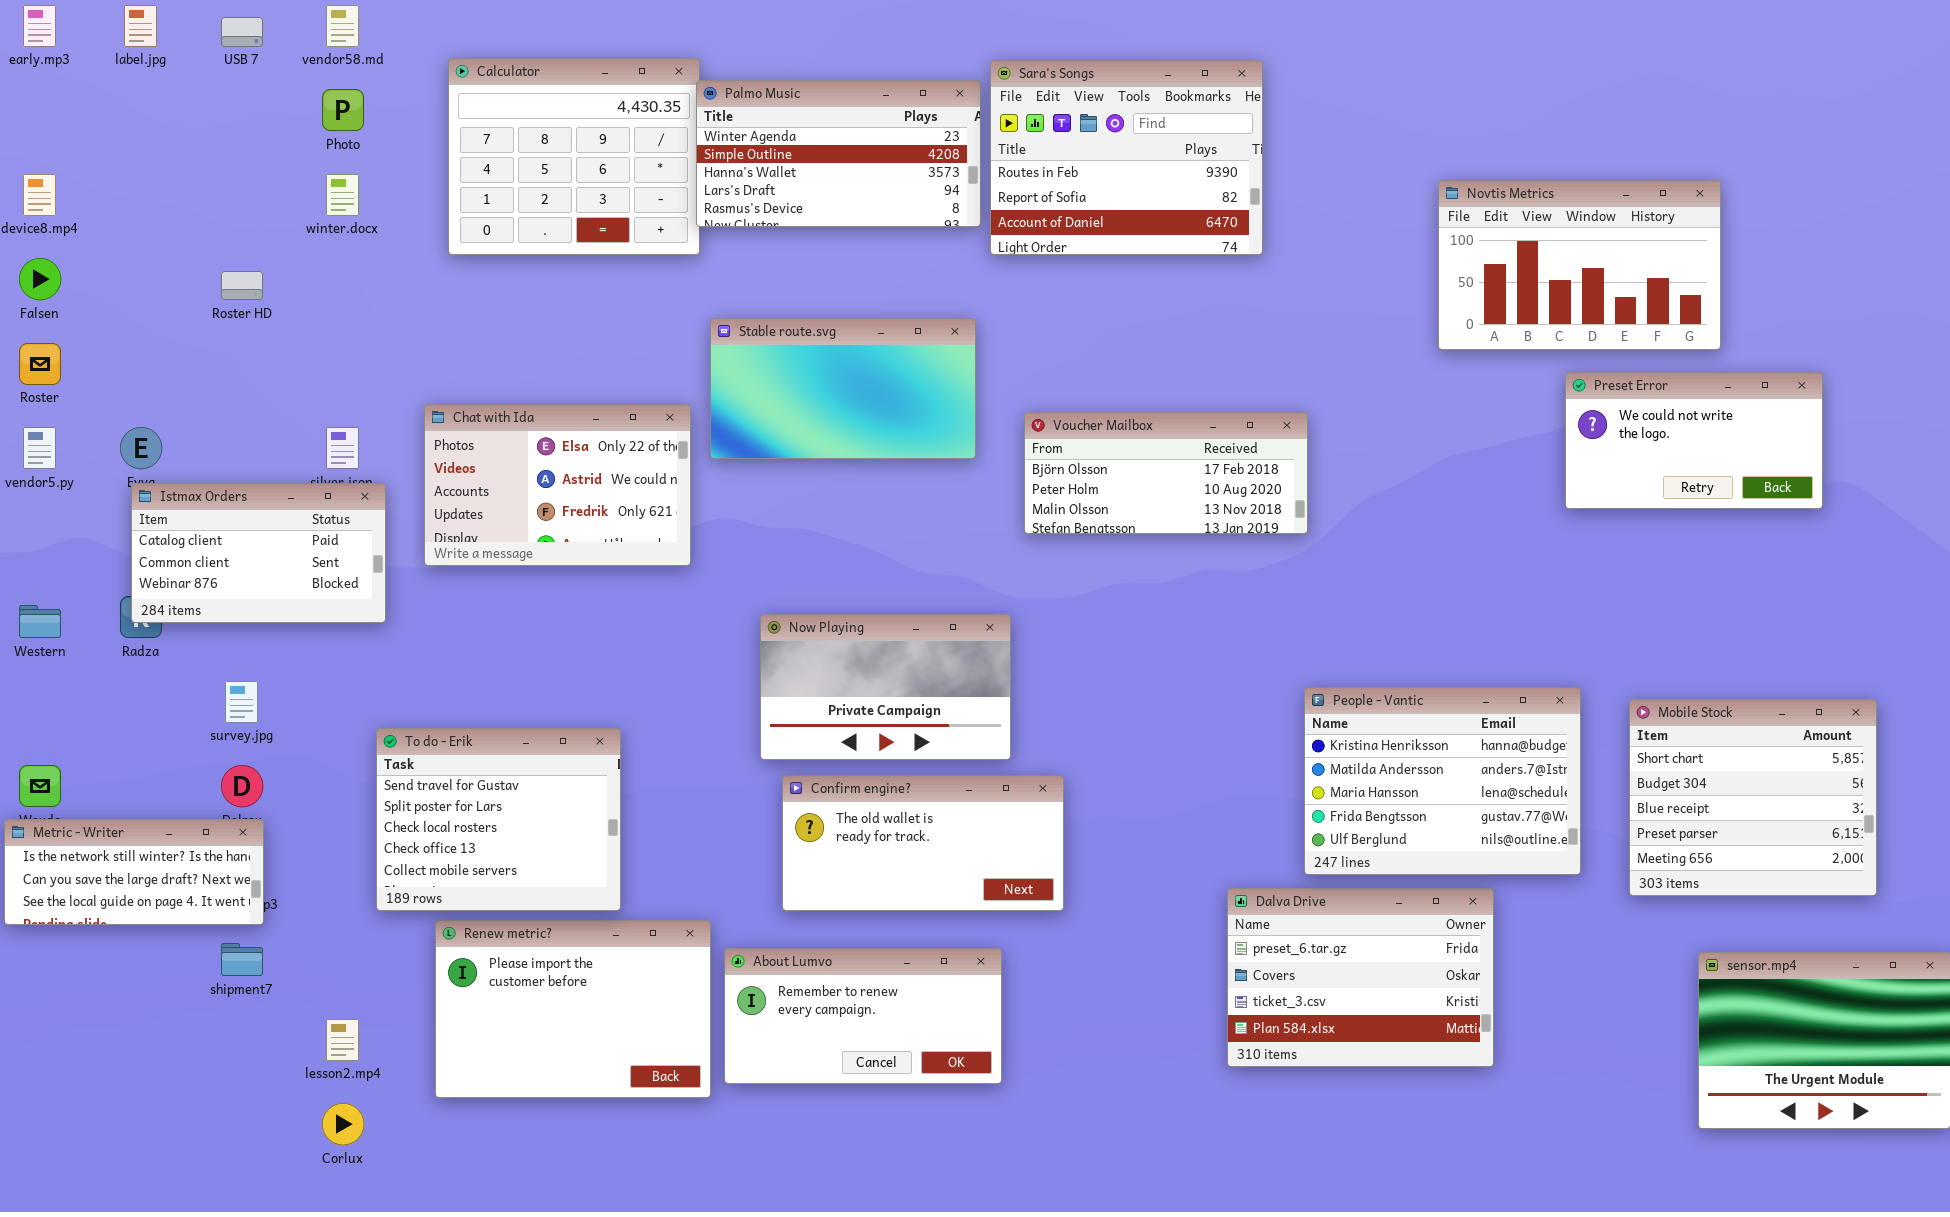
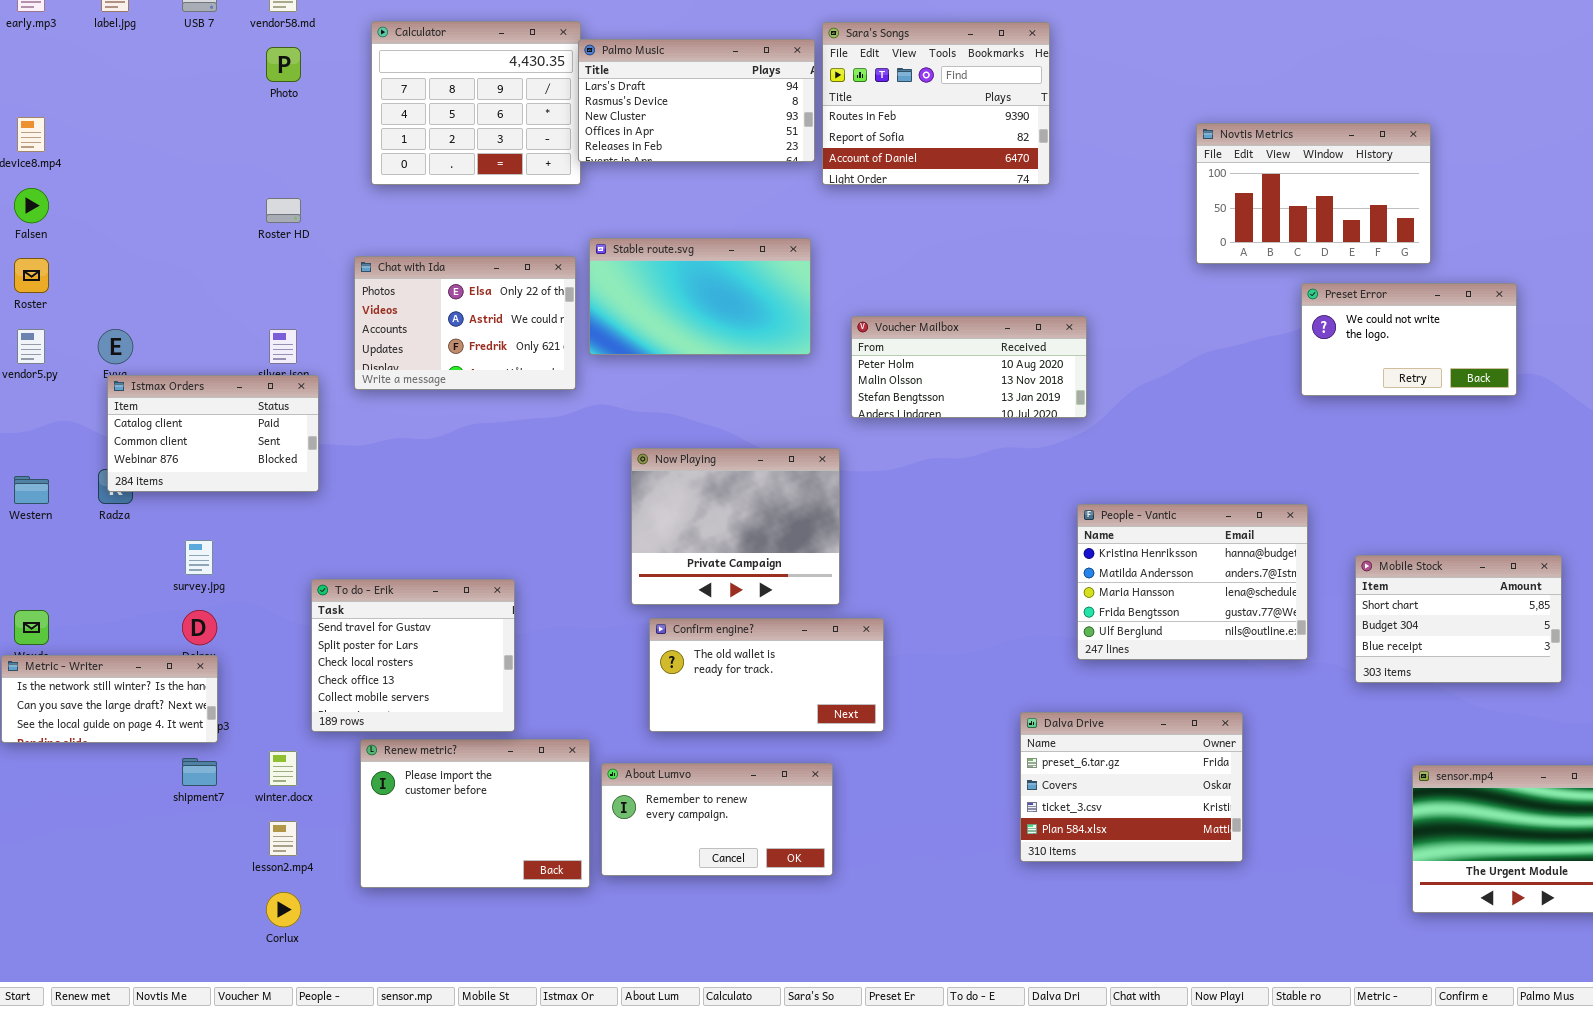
Palmo Music: [696,80,981,227] -> [578,39,815,162], scrolled down 3 rows
winter.docx: [326,174,359,216] -> [269,751,297,786], moved
Roster HD: [221,271,263,300] -> [266,198,301,223], moved
Chat with Ida: [424,404,691,566] -> [354,256,576,390], moved
Voucher Mailbox: [1024,412,1308,534] -> [851,316,1087,418], scrolled down 1 row
Now Playing: [760,614,1011,760] -> [631,448,840,605], resized
People - Vantic: [1304,687,1581,875] -> [1077,504,1308,660], moved
Mobile Stock: [1629,699,1877,896] -> [1355,555,1562,683], resized

